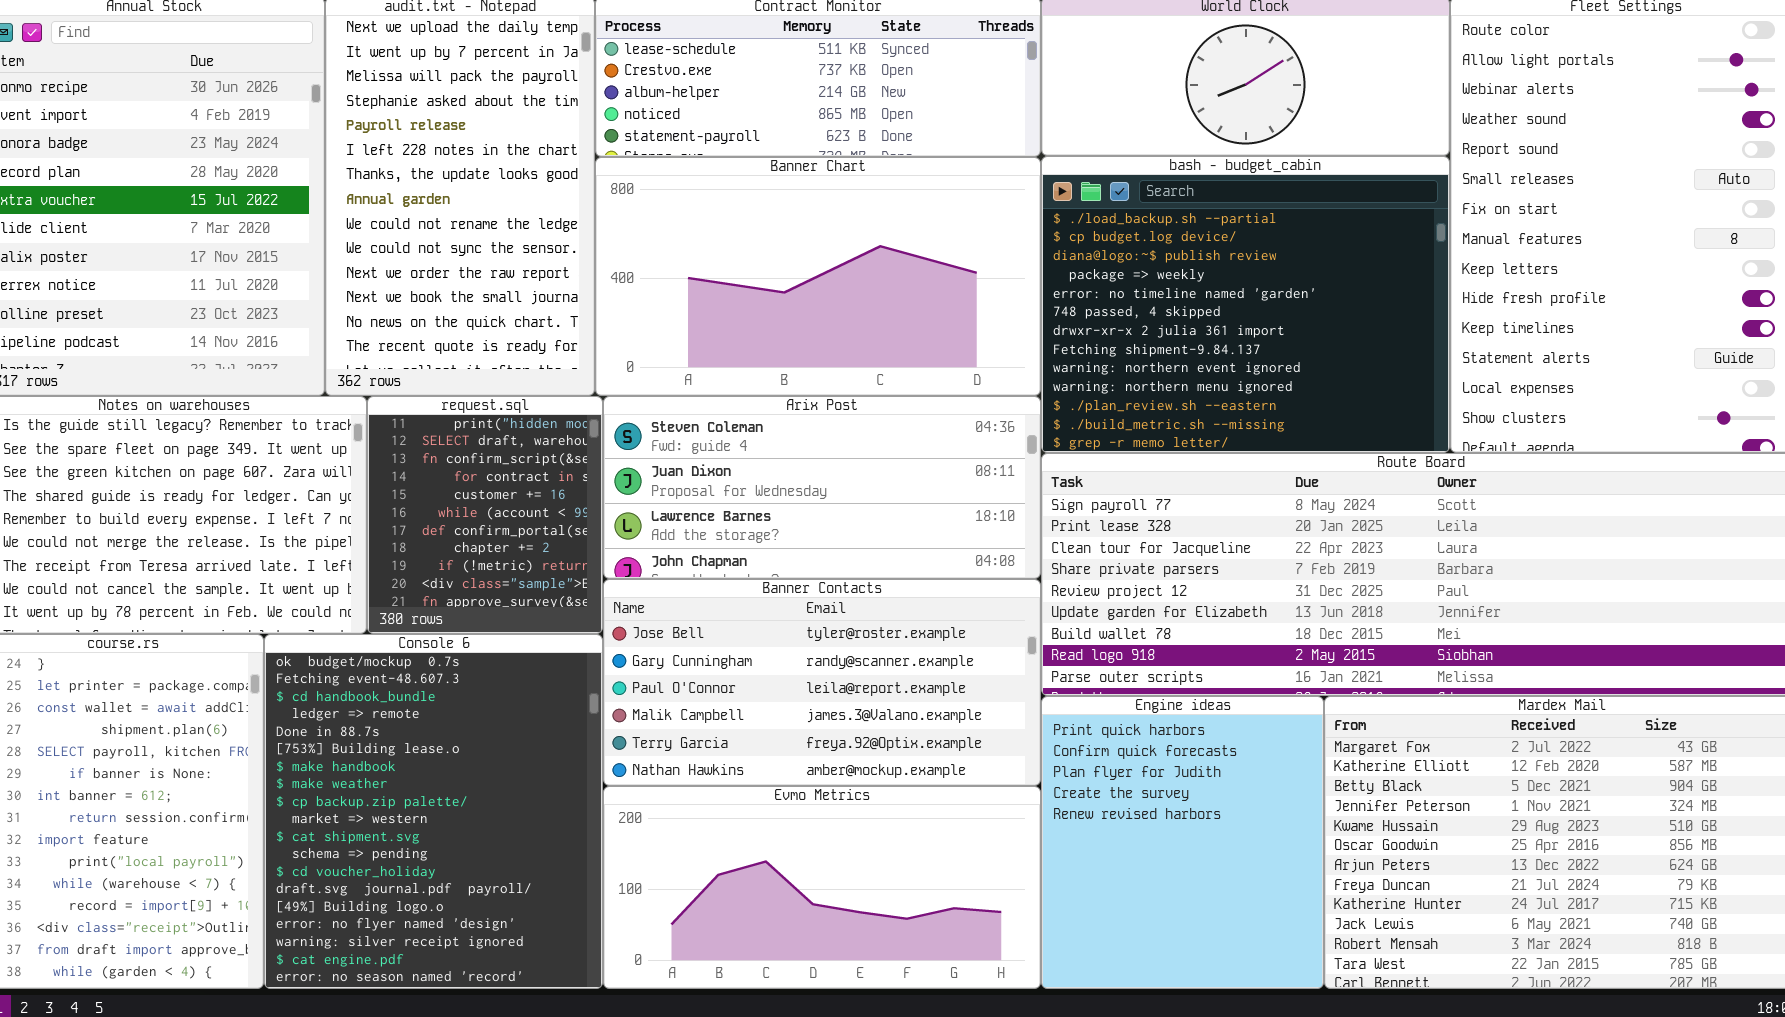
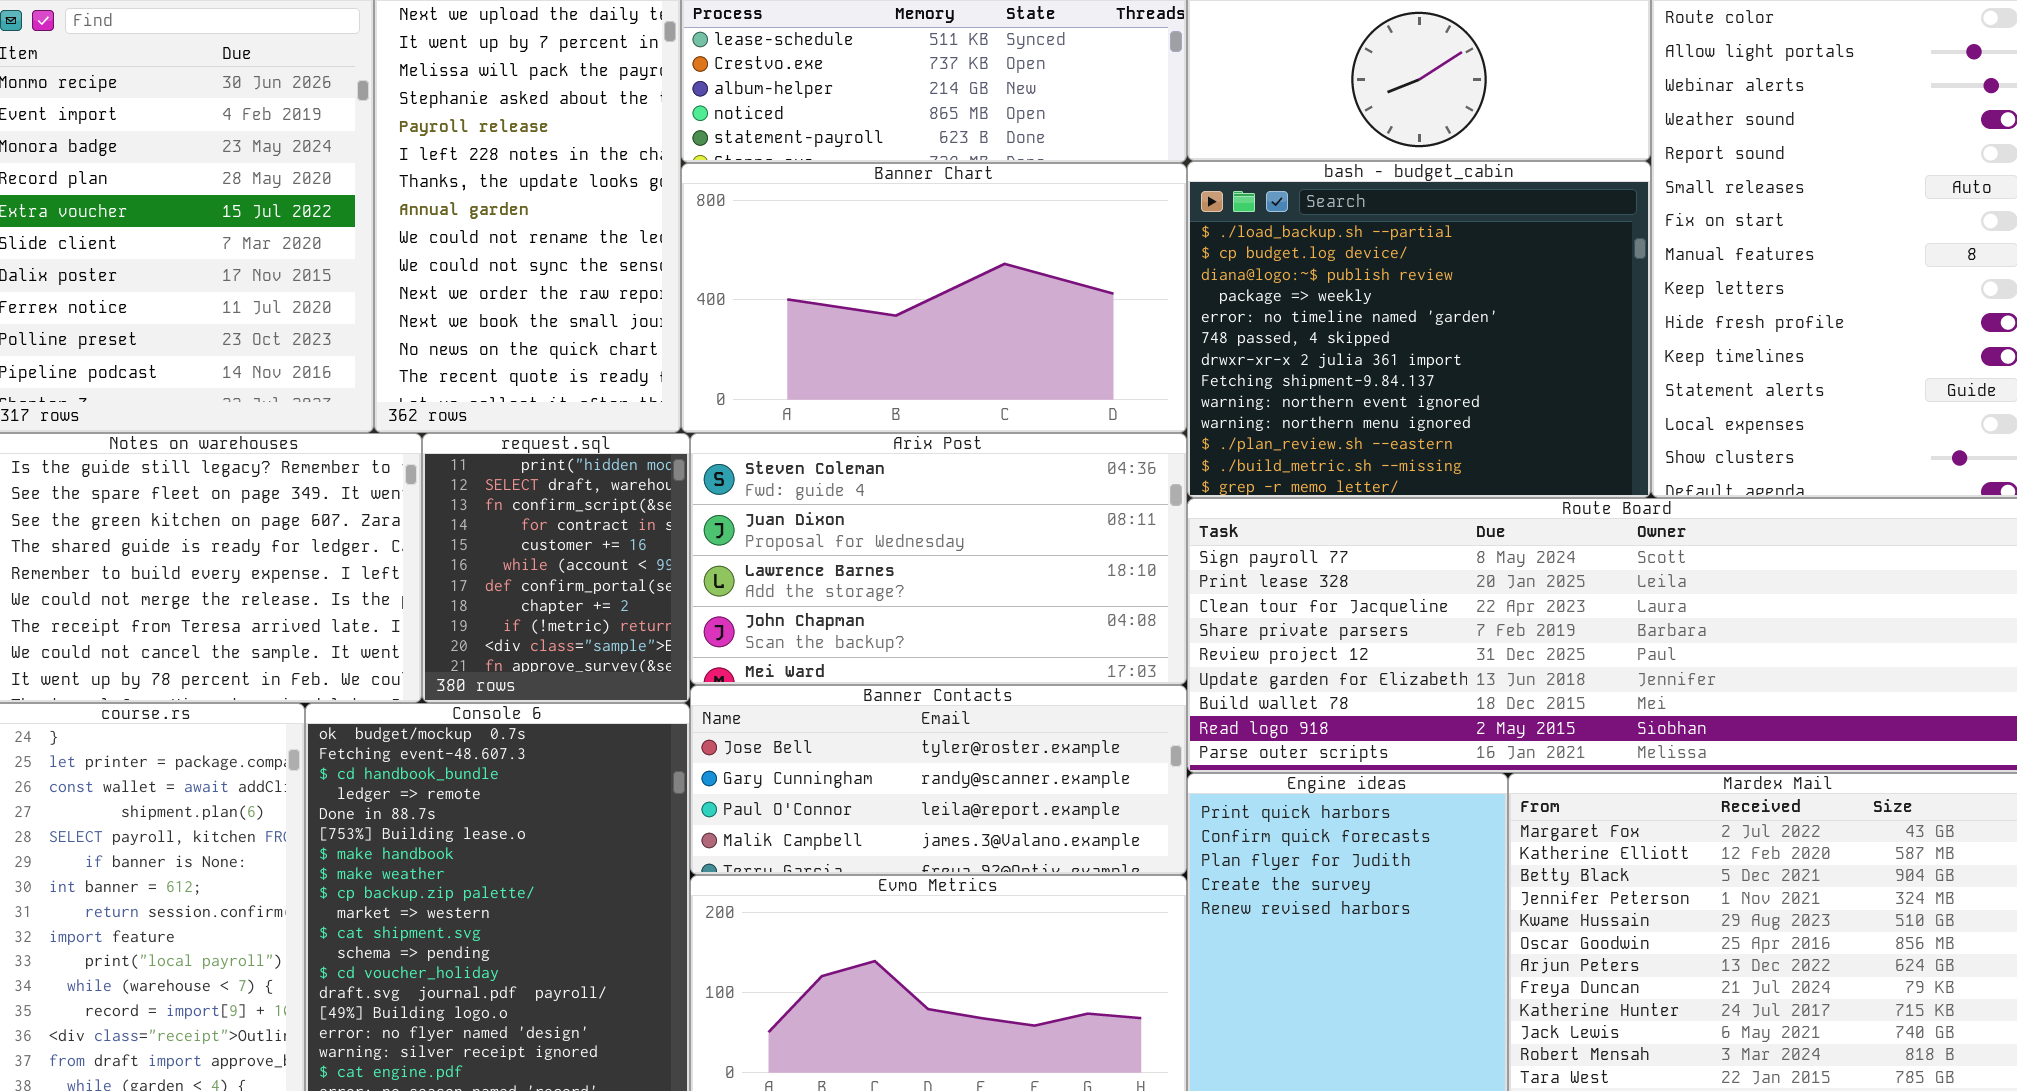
Arix Post: [603,396,1041,579] -> [690,433,1187,685], resized
Banner Contacts: [603,579,1041,786] -> [690,685,1187,875], resized

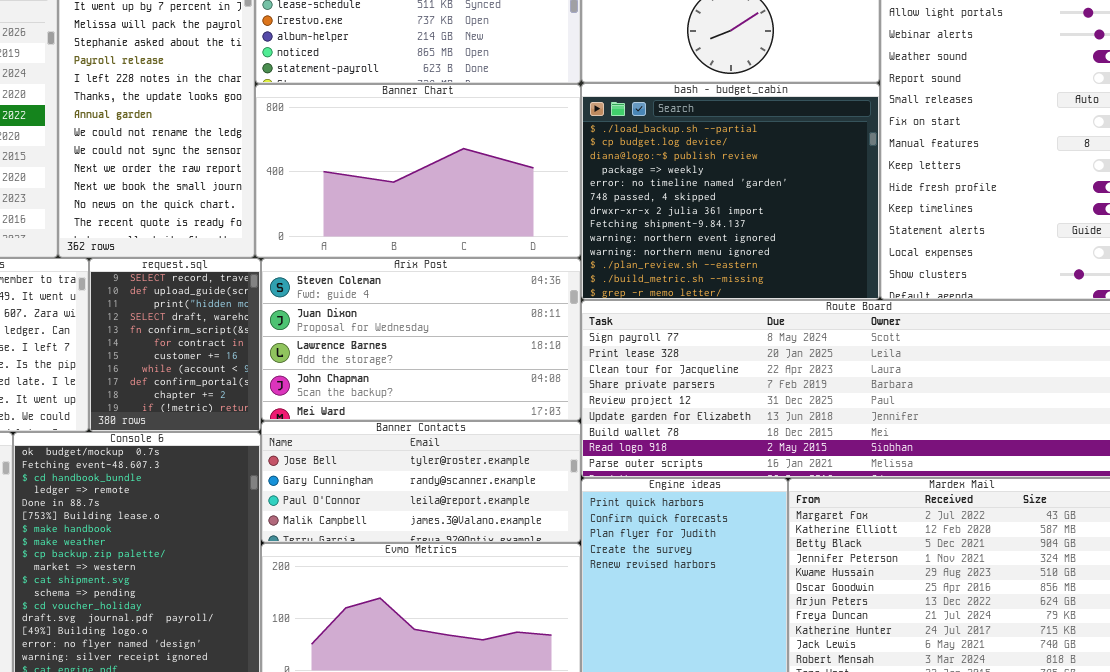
request.sql: [422,433,690,703] -> [89,258,261,432], scrolled up 2 rows

